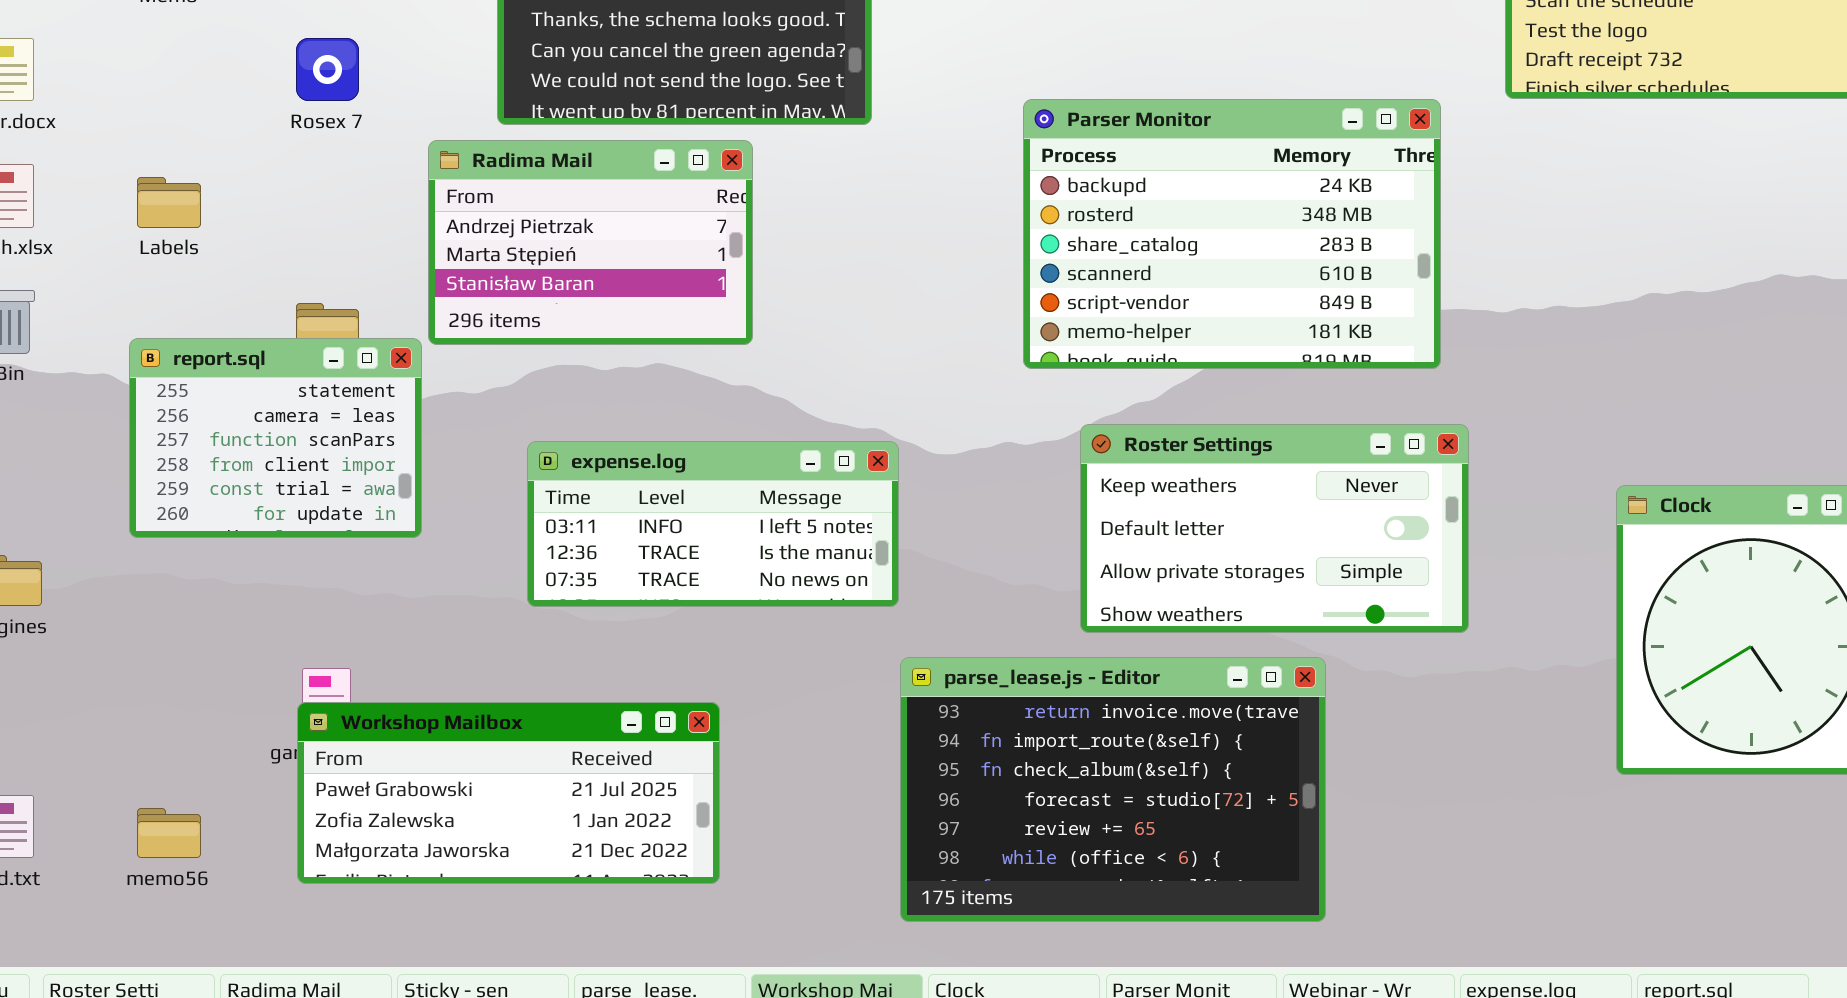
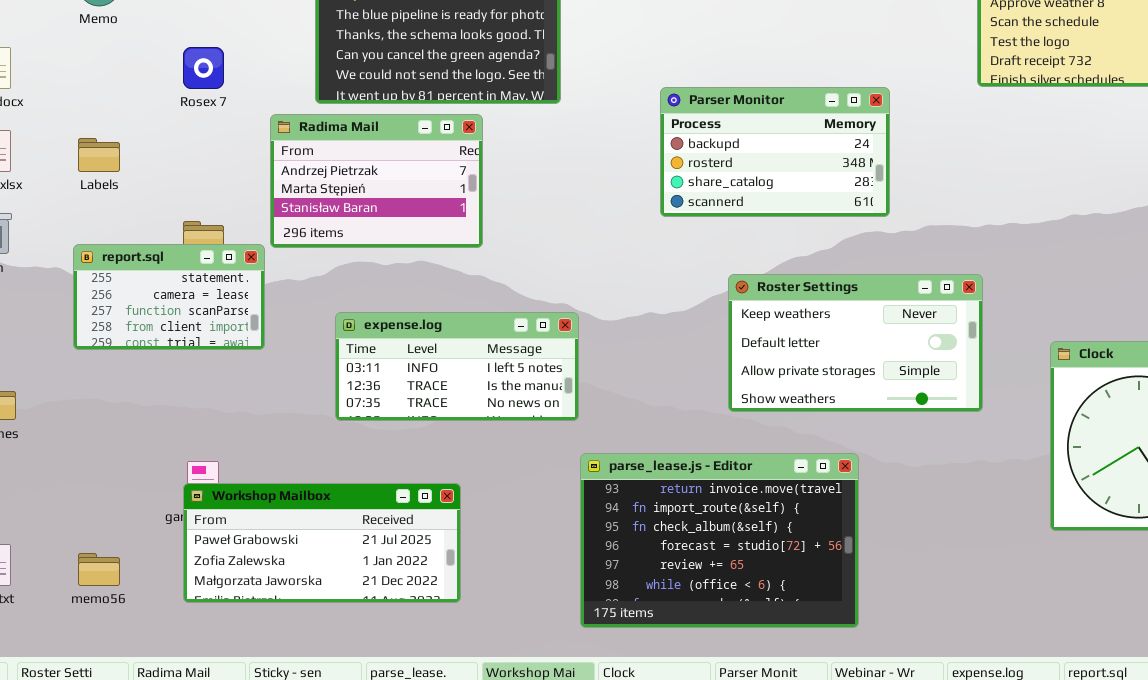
Parser Monitor: [1023,99,1441,369] -> [660,87,890,217], resized
report.sql: [129,338,422,538] -> [73,244,265,350], resized
Roster Settings: [1080,424,1469,633] -> [728,274,983,412], moved

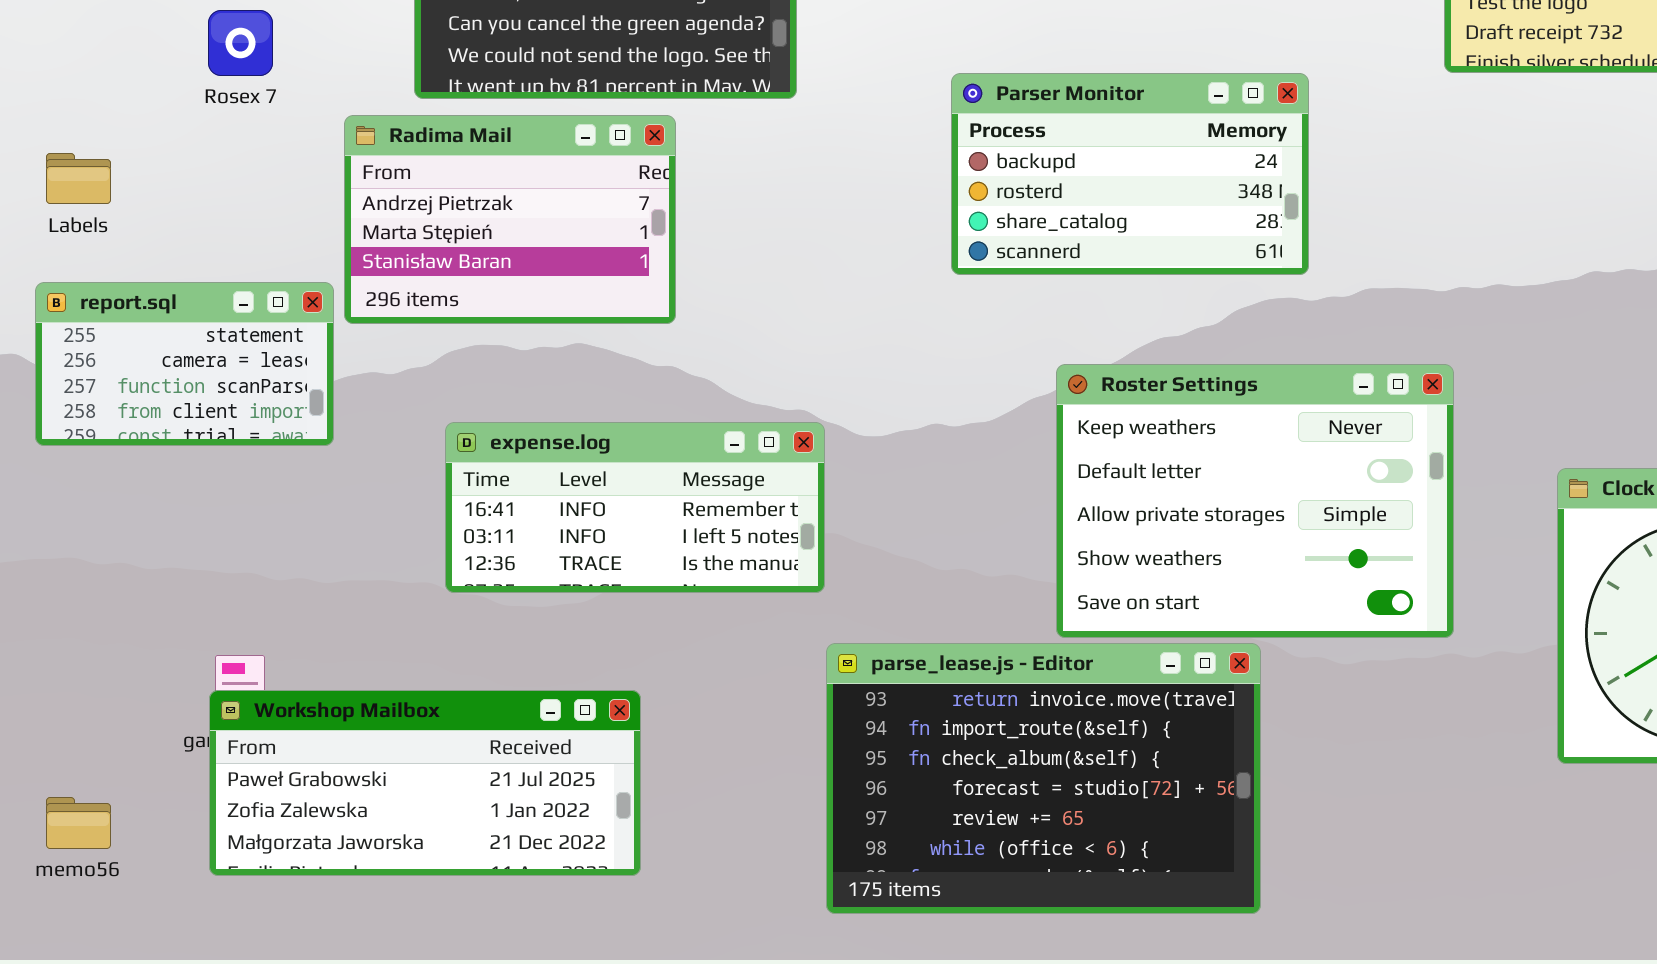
report.sql: [73,244,265,350] -> [35,282,334,446], moved
Roster Settings: [728,274,983,412] -> [1056,364,1454,638], resized
expense.log: [335,312,579,421] -> [445,422,825,593], scrolled up 1 row

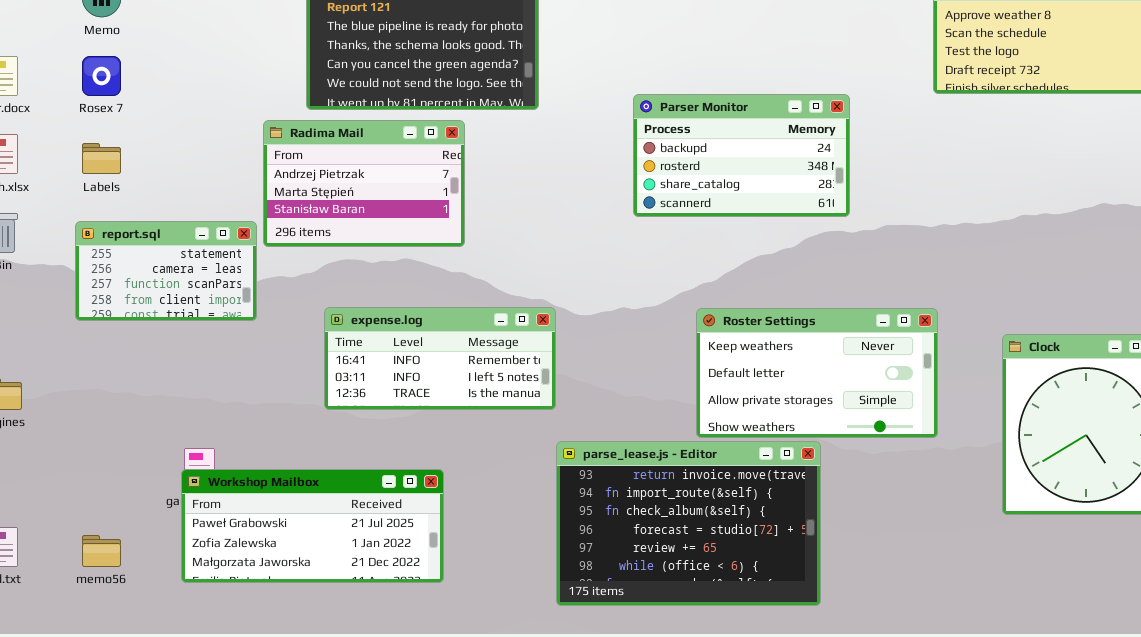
Rosex 7: [208,10,273,76] -> [82,56,121,96], moved
Roster Settings: [1056,364,1454,638] -> [696,308,938,438], resized

